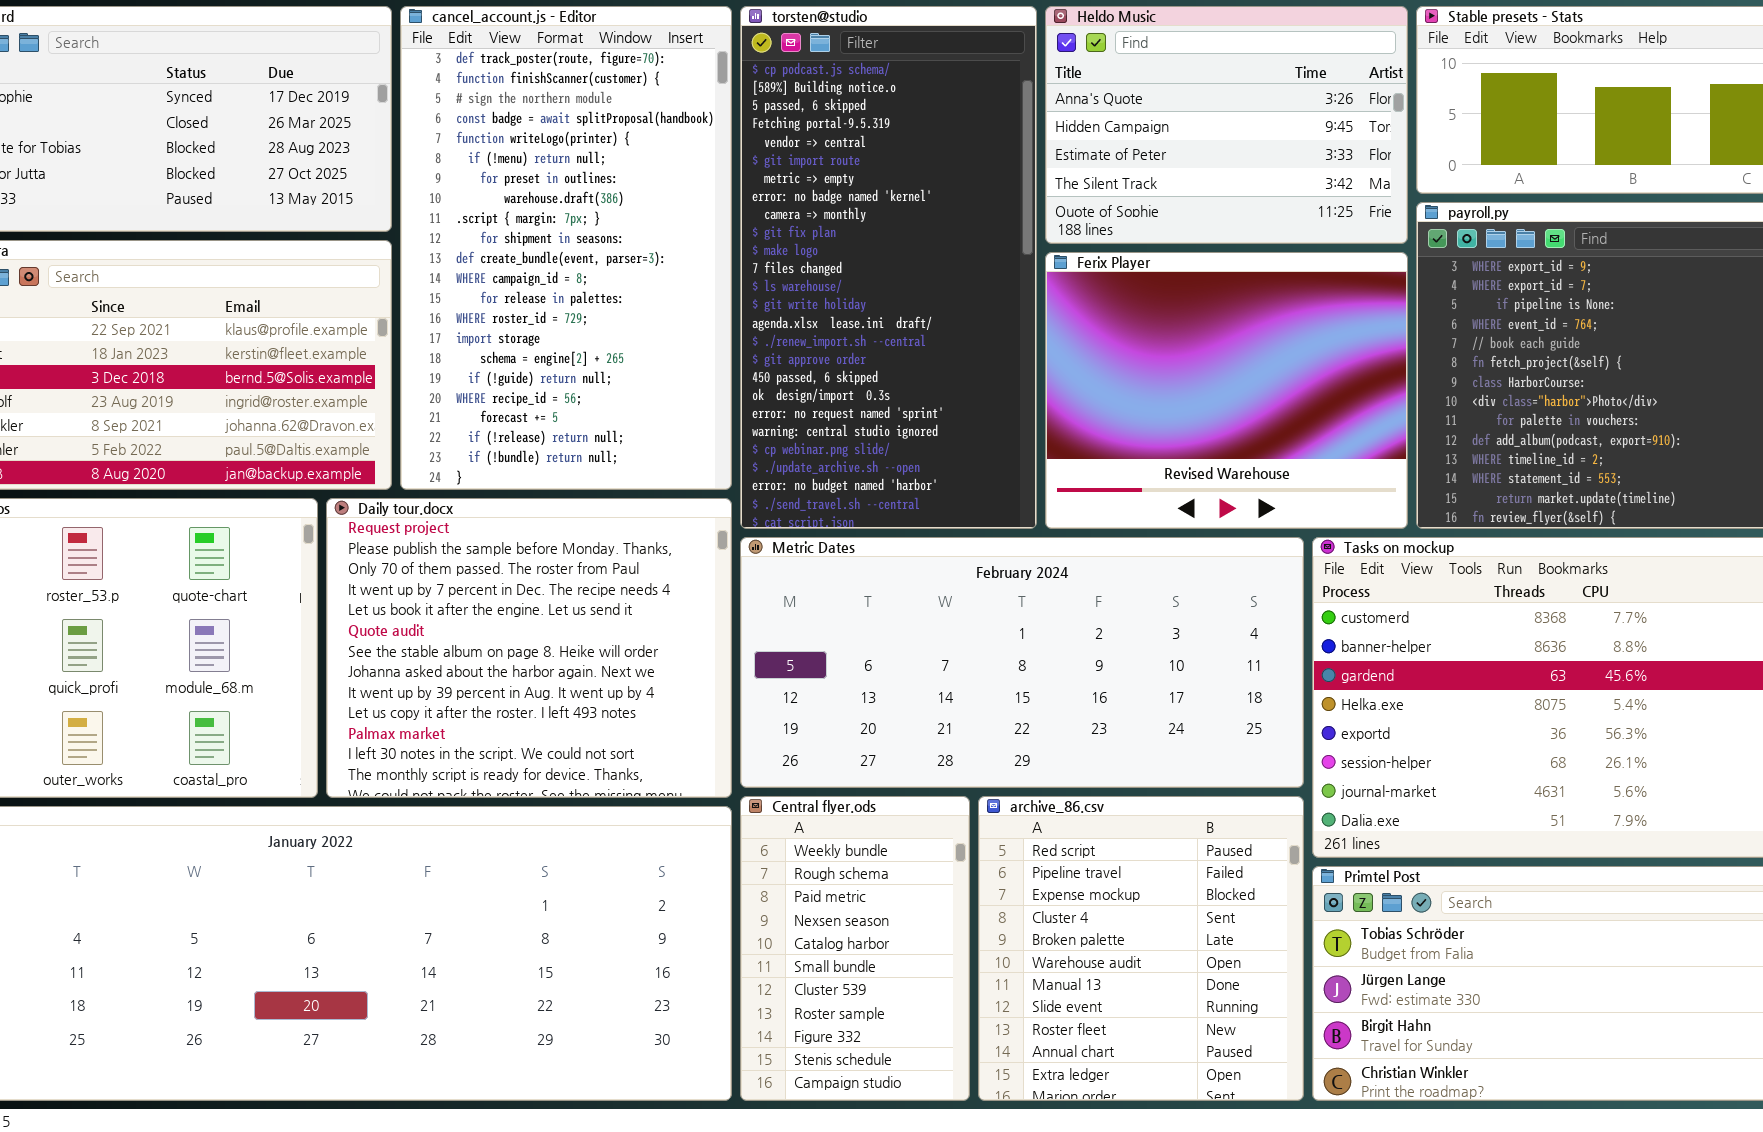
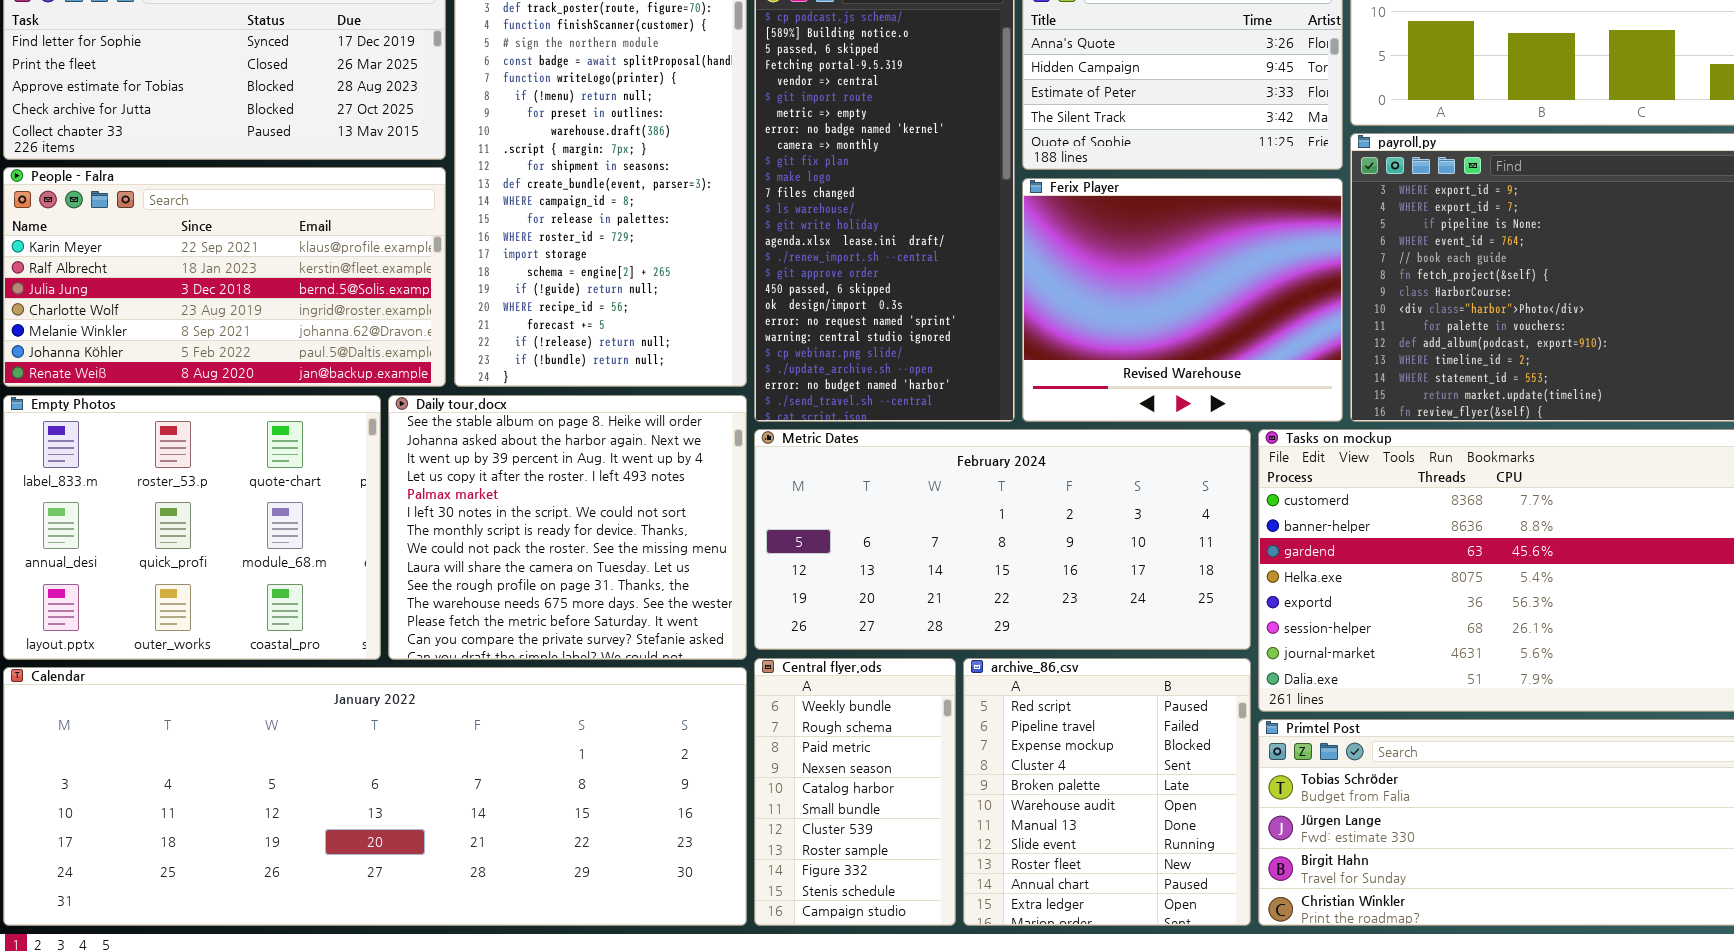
Daily tour.docx: [326,498,732,798] -> [388,395,747,660], scrolled down 6 rows

